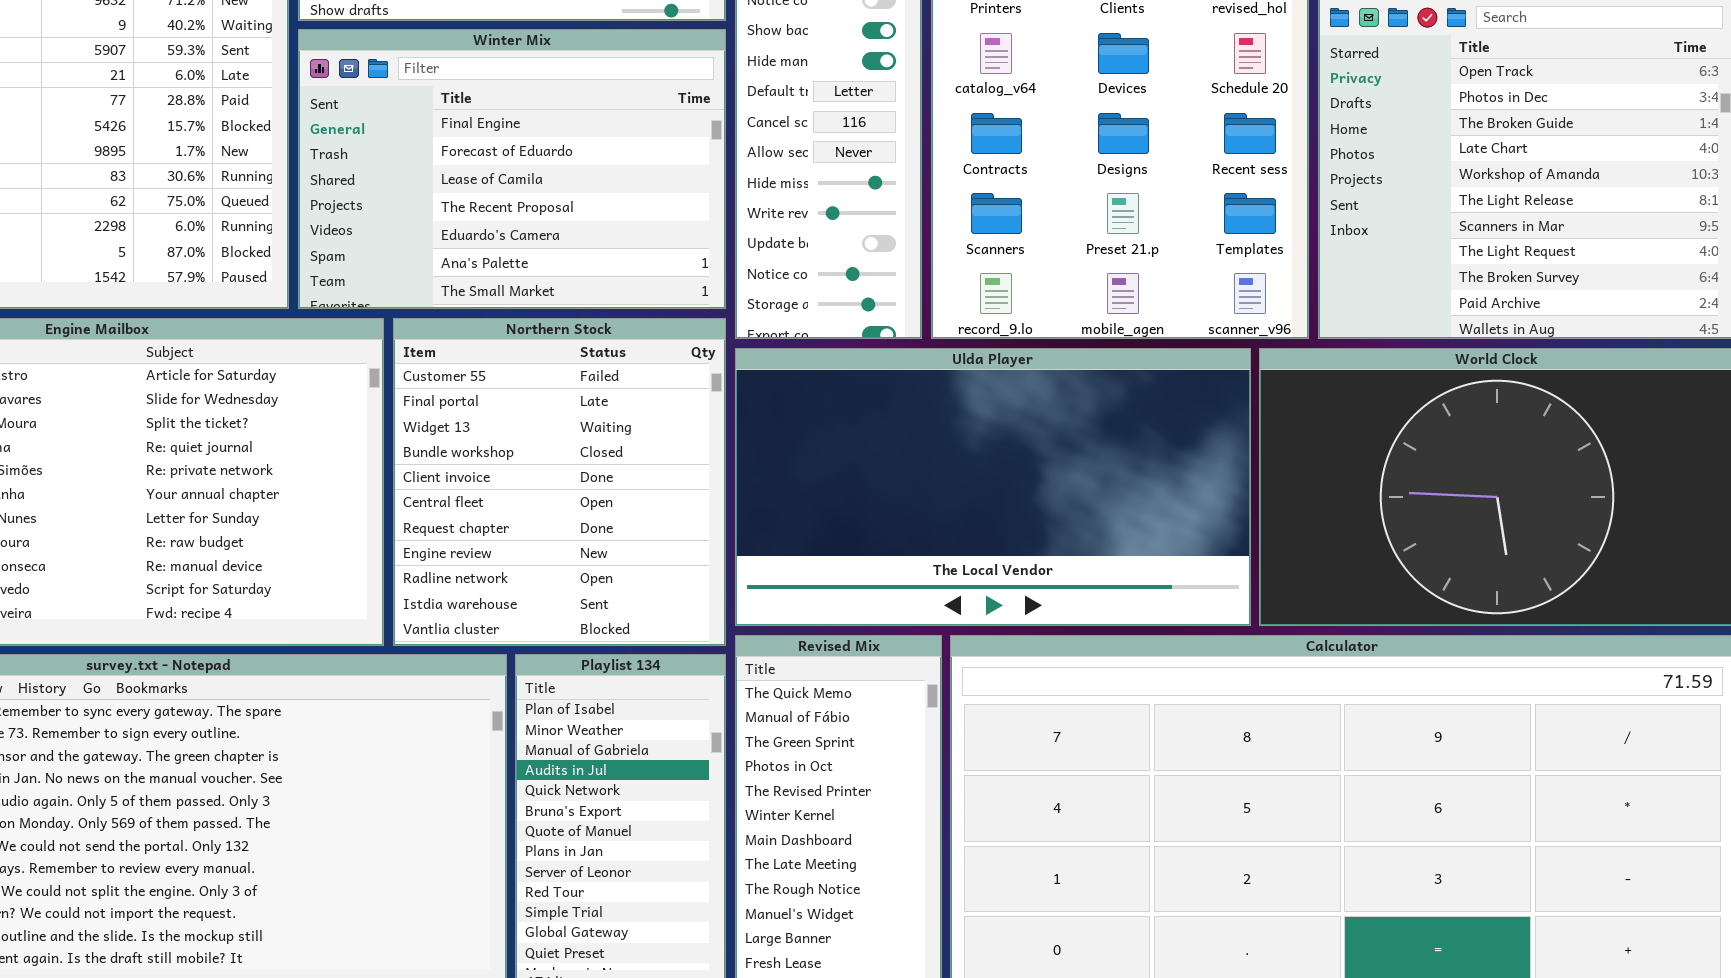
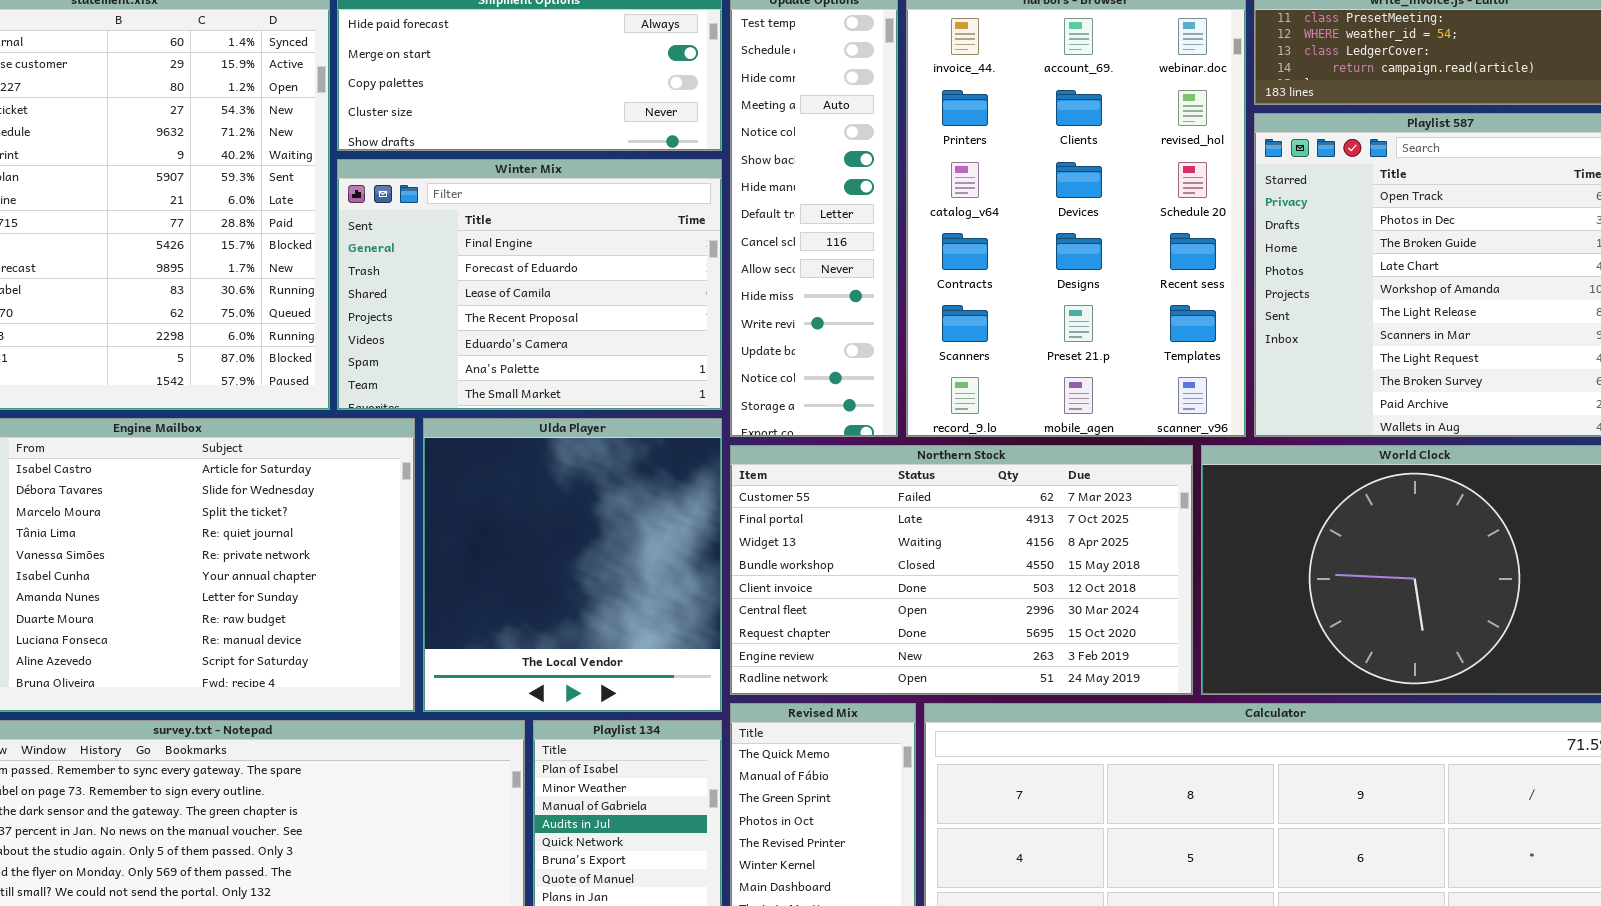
Northern Stock: [393,318,726,646] -> [730,445,1193,695], moved, resized
Ulda Player: [735,348,1251,626] -> [423,418,722,712], moved, resized

